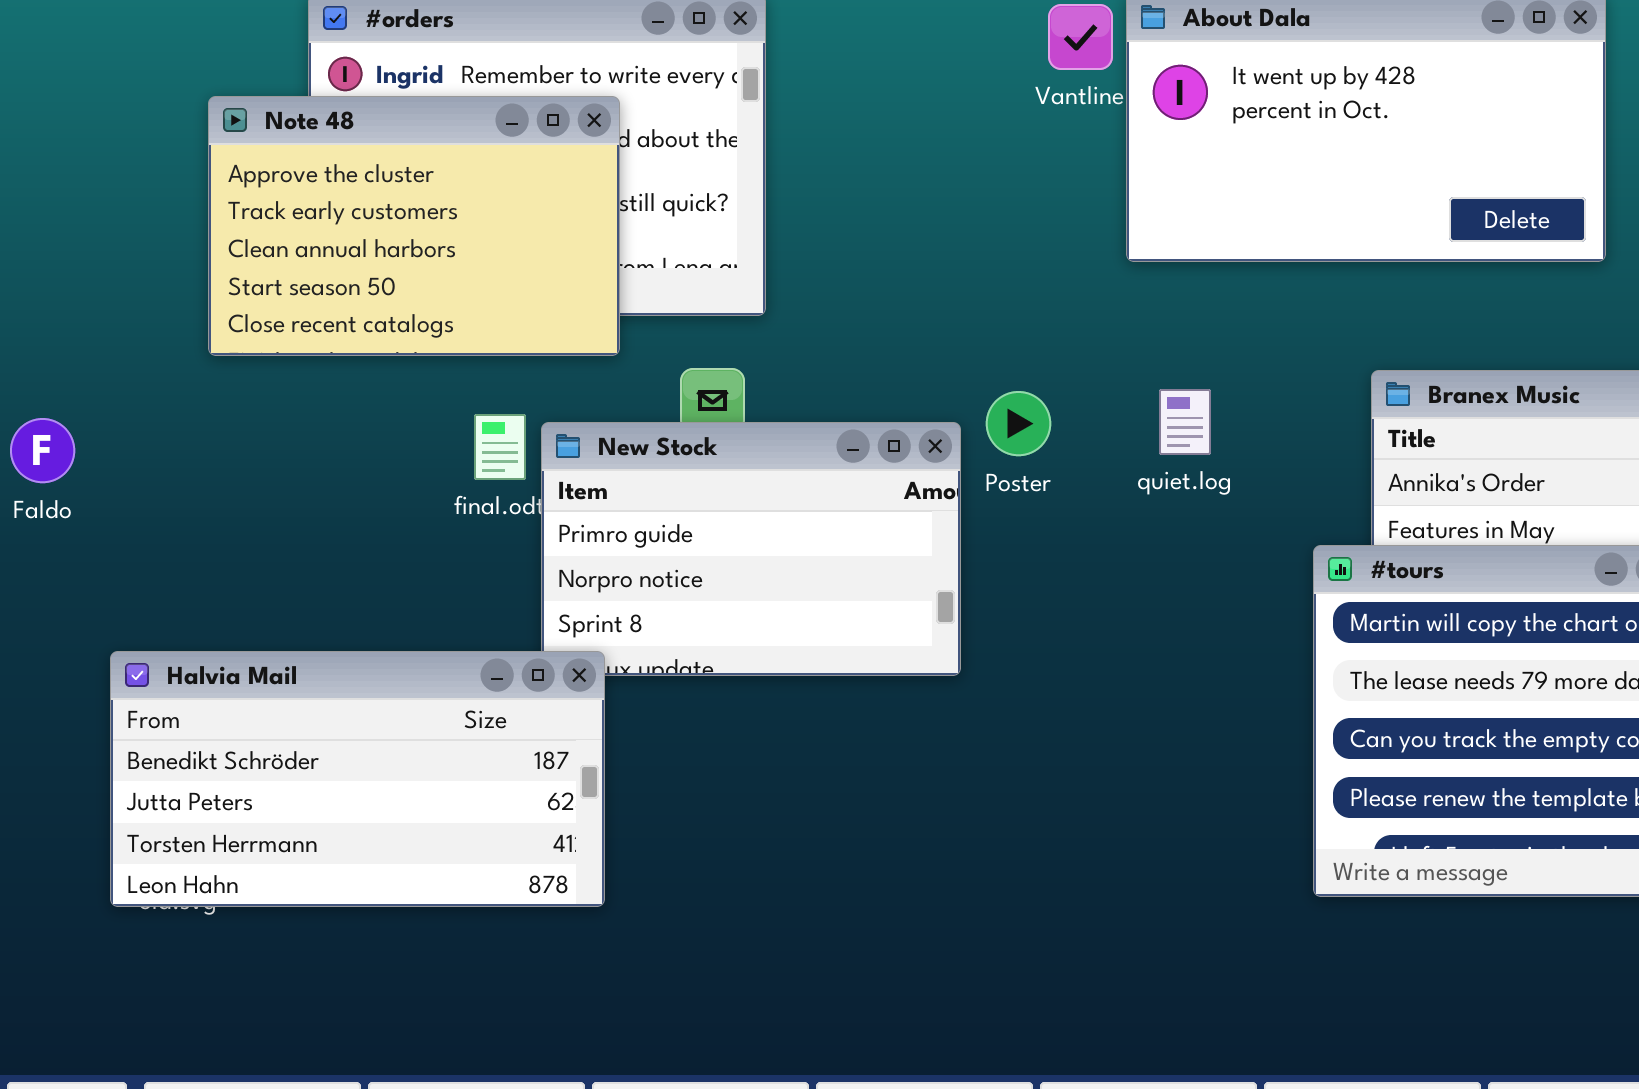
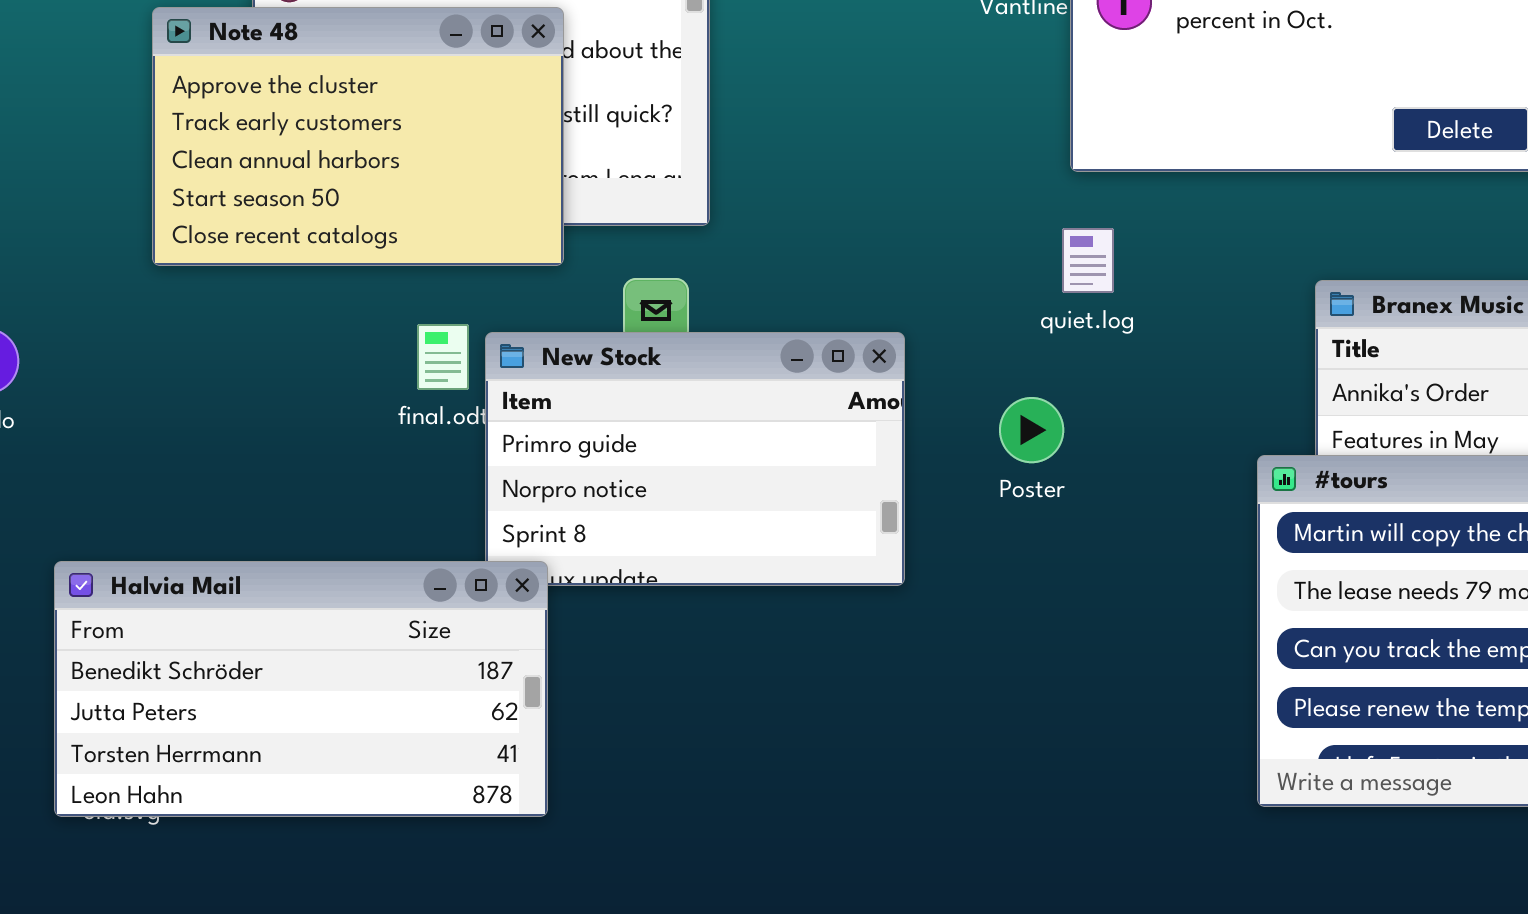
quiet.log: [1159,389,1211,455] -> [1062,228,1114,293], moved
Poster: [986,391,1051,456] -> [999,397,1064,463], moved

